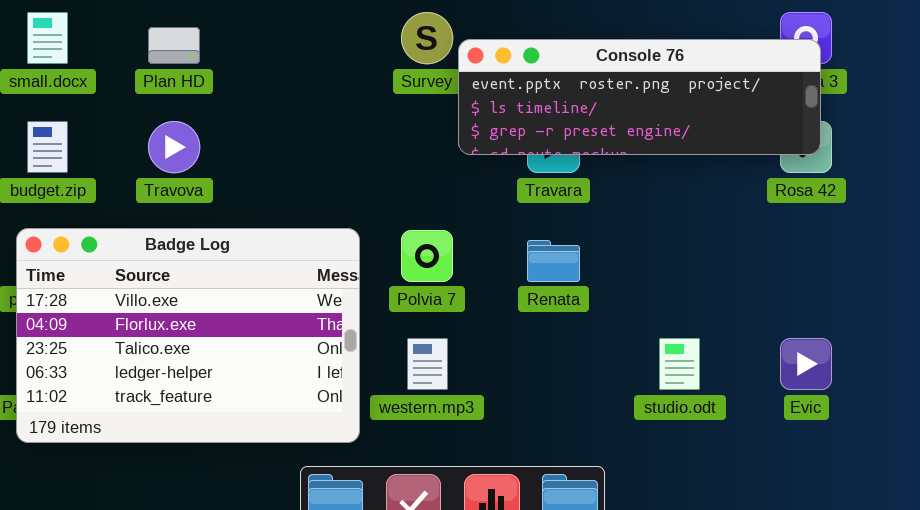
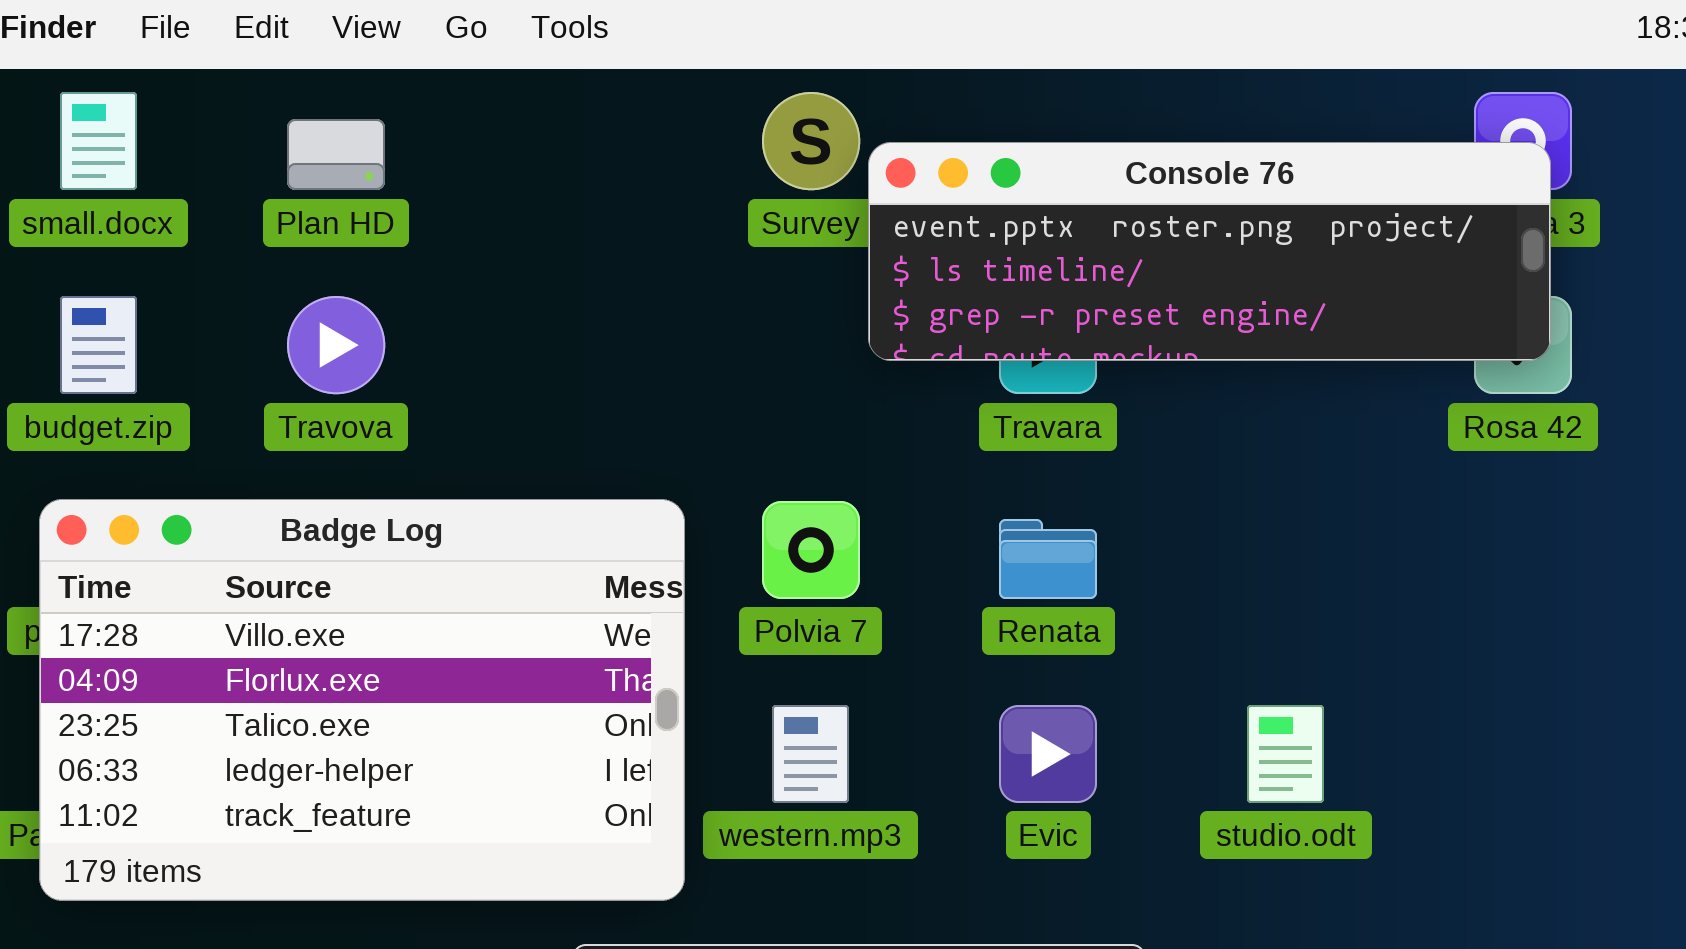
Evic: [780,338,832,390] -> [999,705,1097,803], moved

